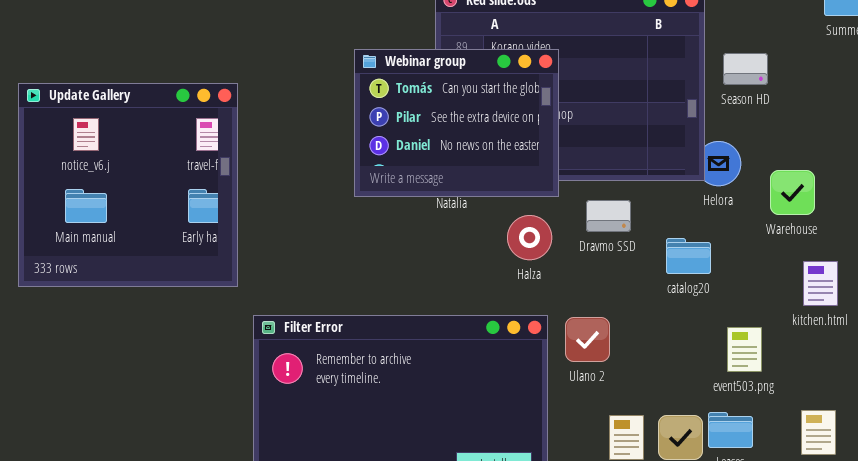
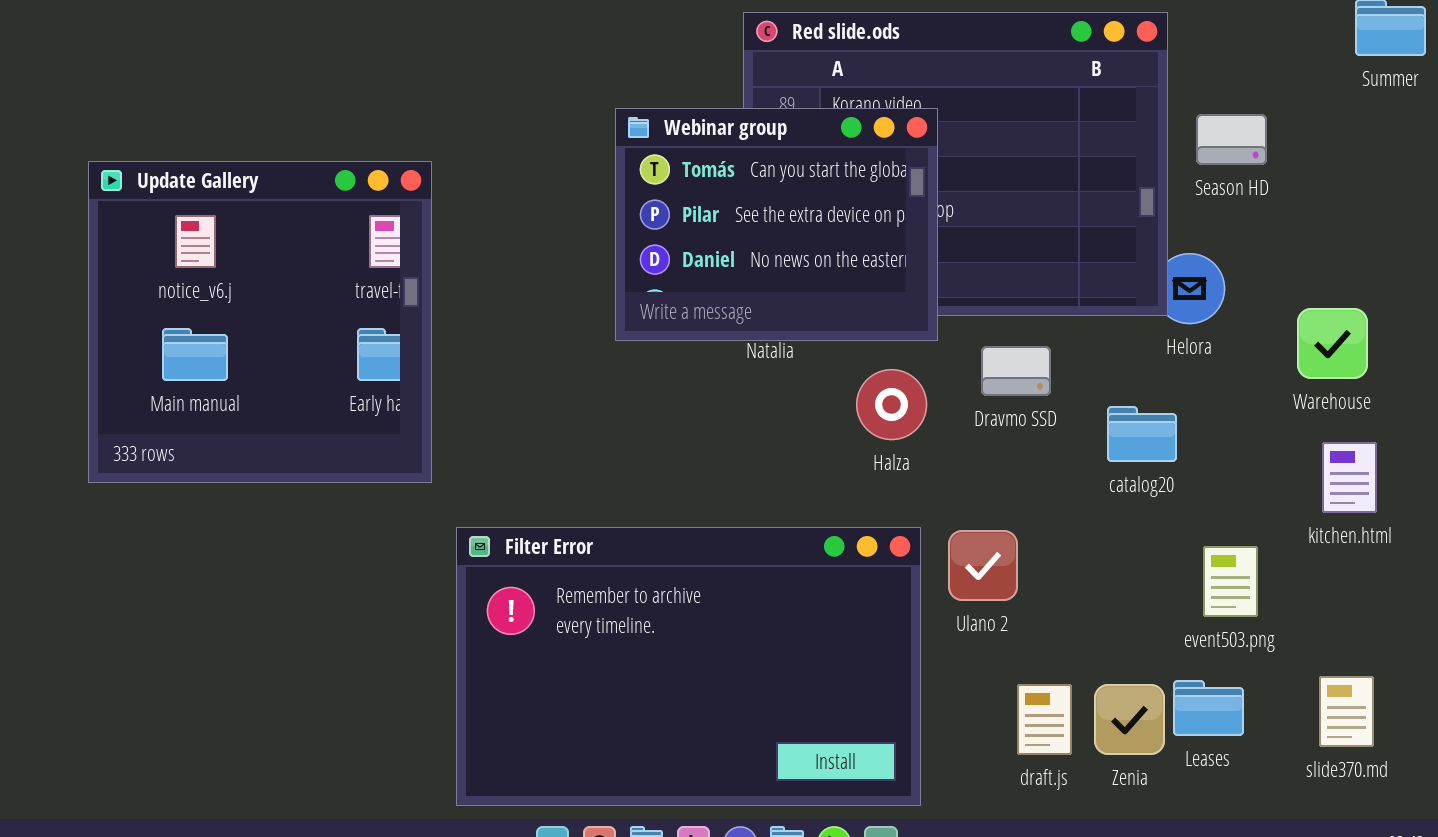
Warehouse: [770,170,815,215] -> [1297,308,1368,379], moved

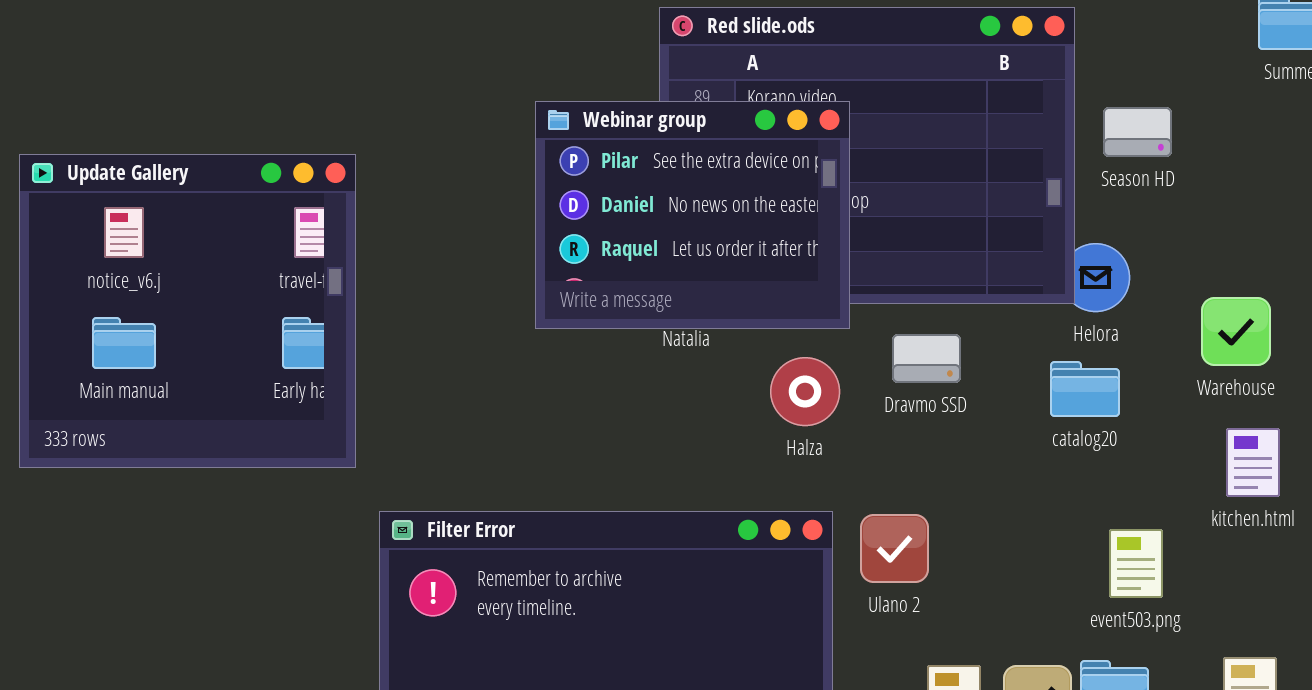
Webinar group: [615,108,938,341] -> [535,101,850,329], scrolled down 1 row
catalog20: [1107,406,1177,462] -> [1050,361,1120,417], moved

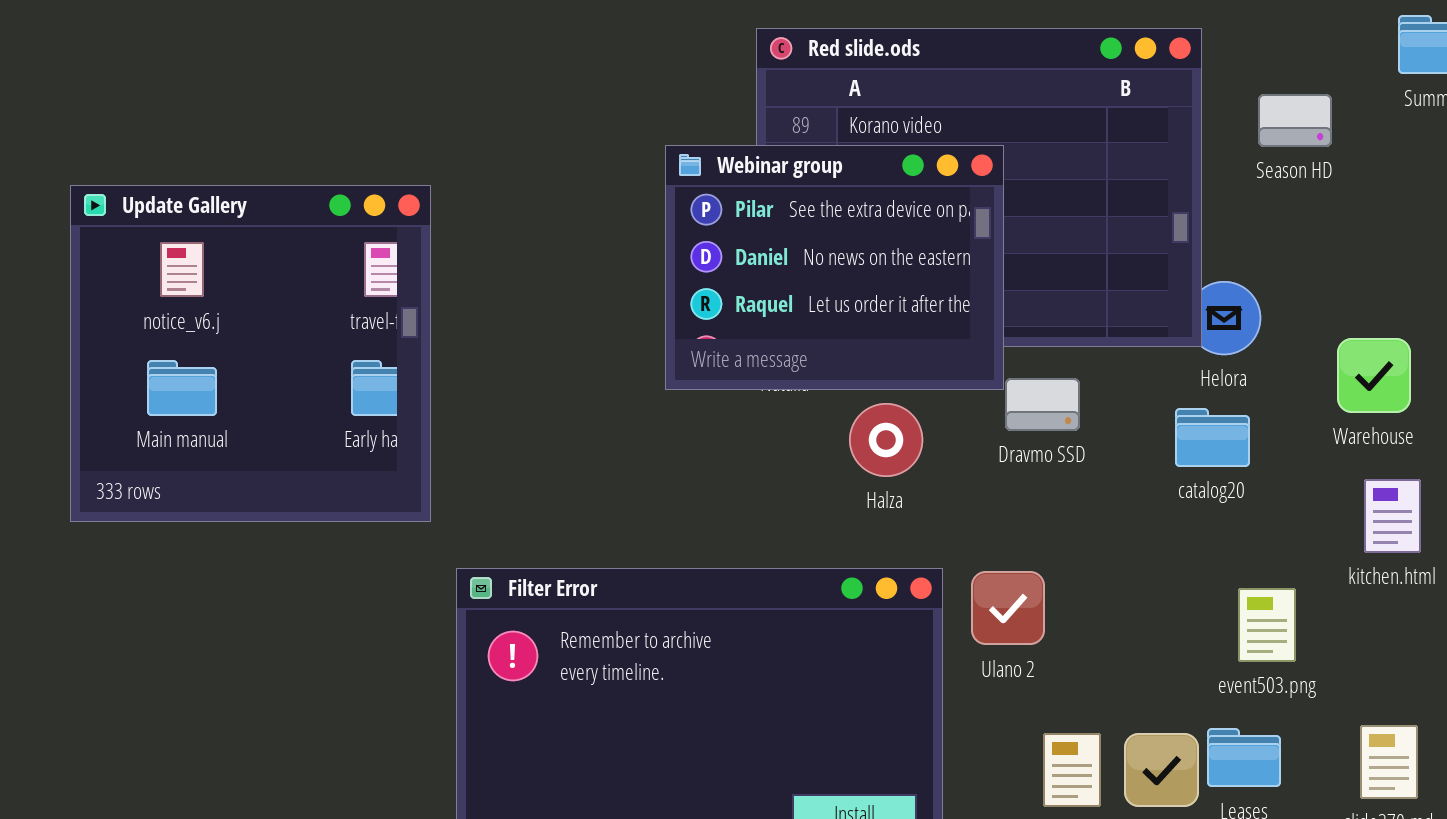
Webinar group: [535,101,850,329] -> [665,145,1004,390], moved
Season HD: [1103,107,1172,157] -> [1258,94,1332,147], moved
Halza: [770,357,840,426] -> [849,403,923,477], moved

